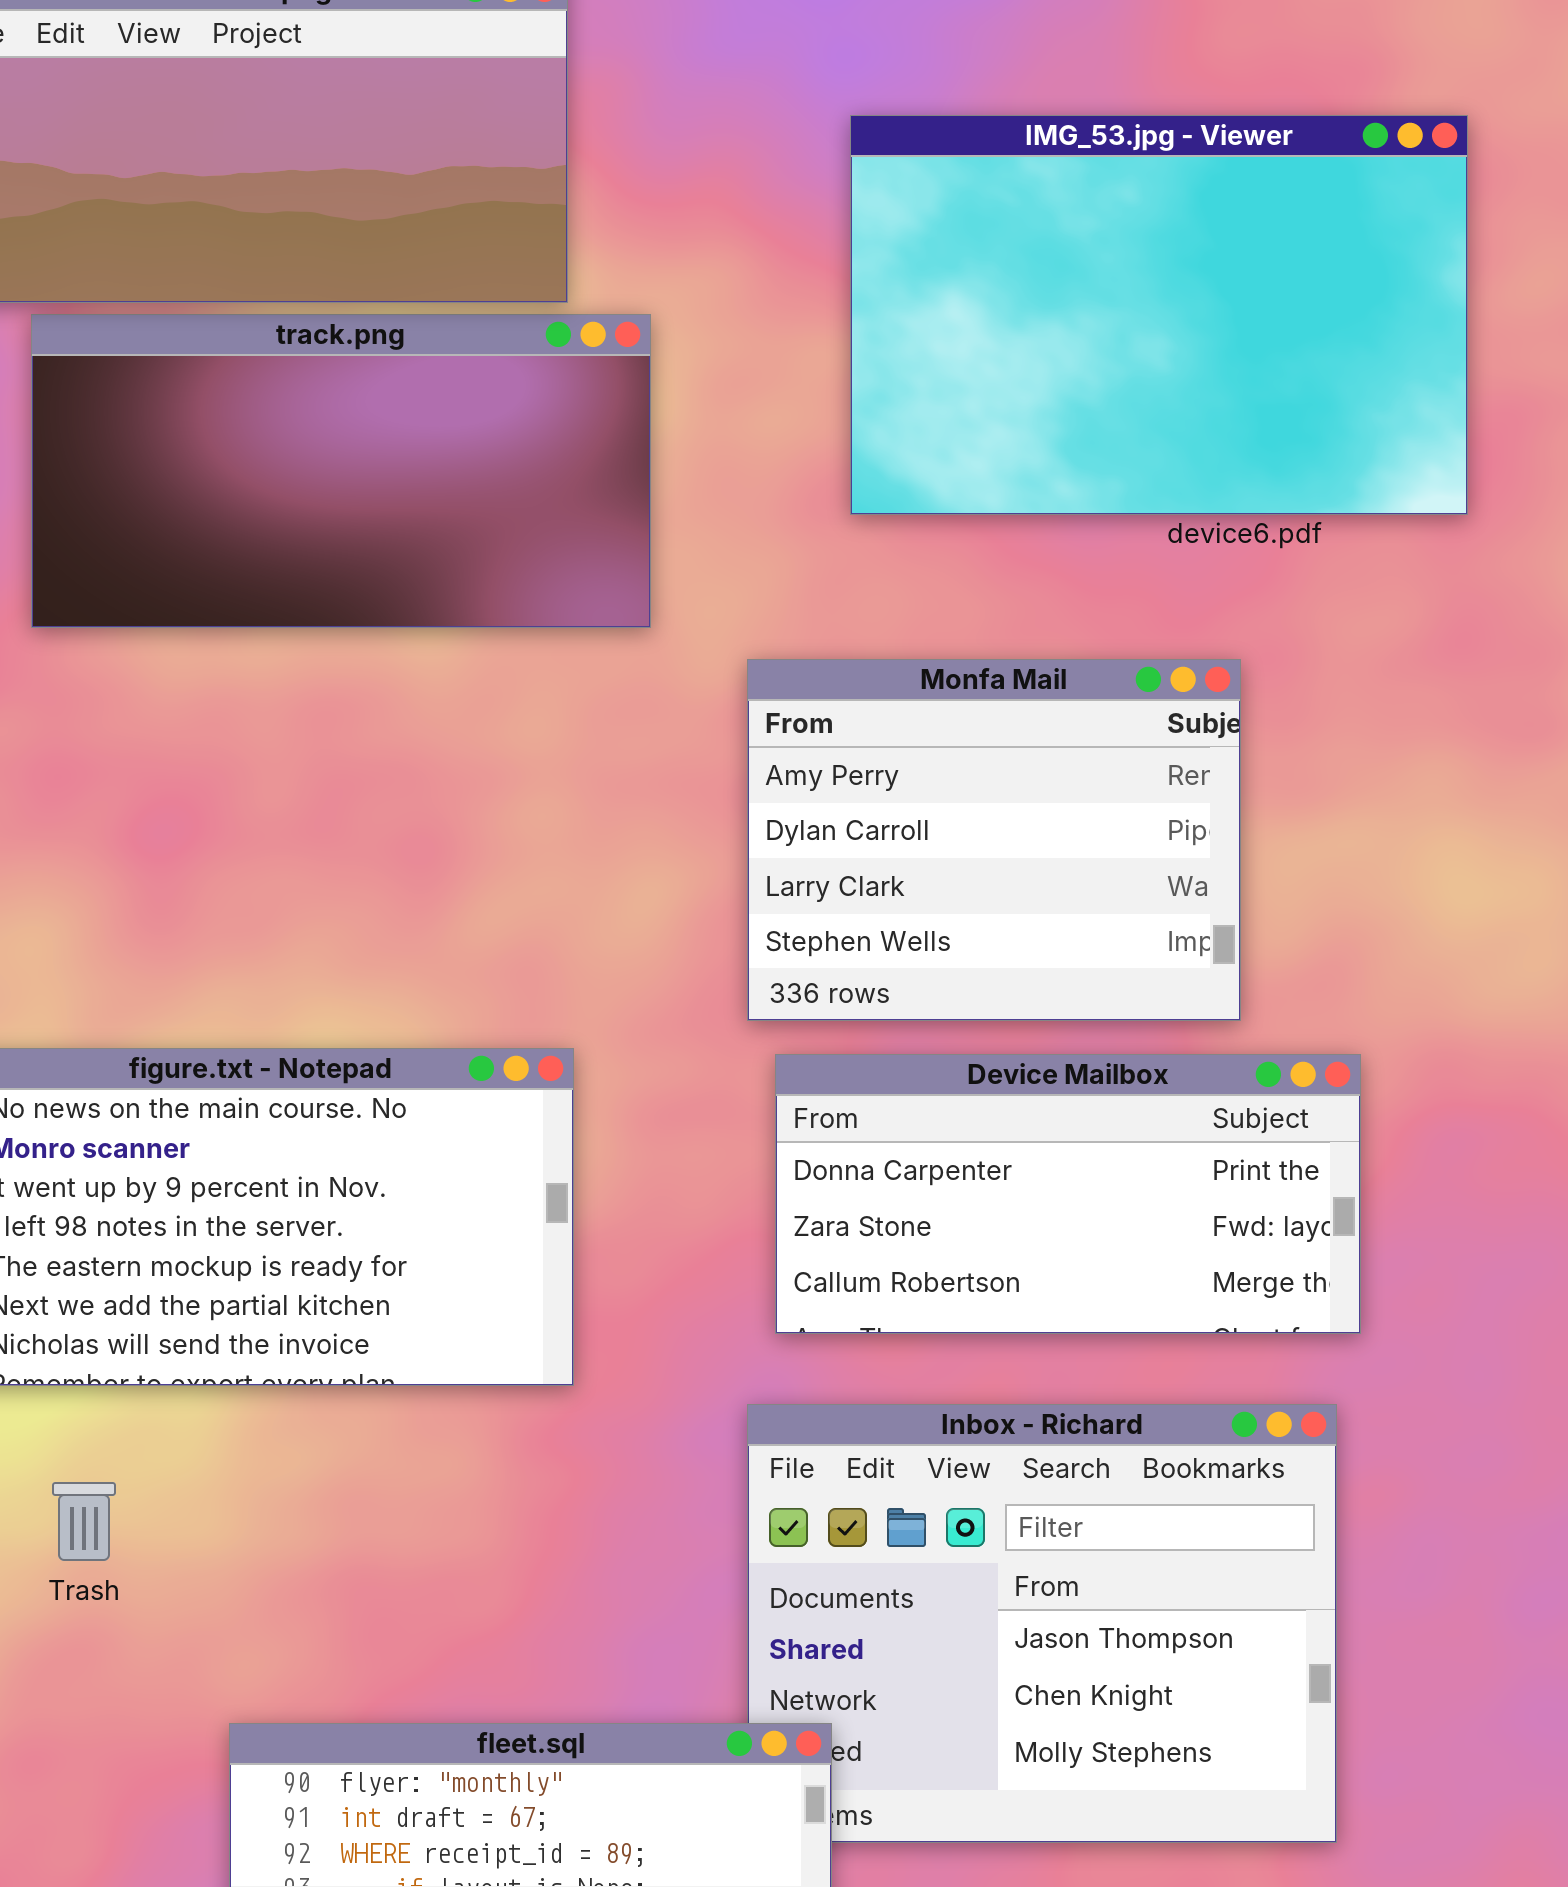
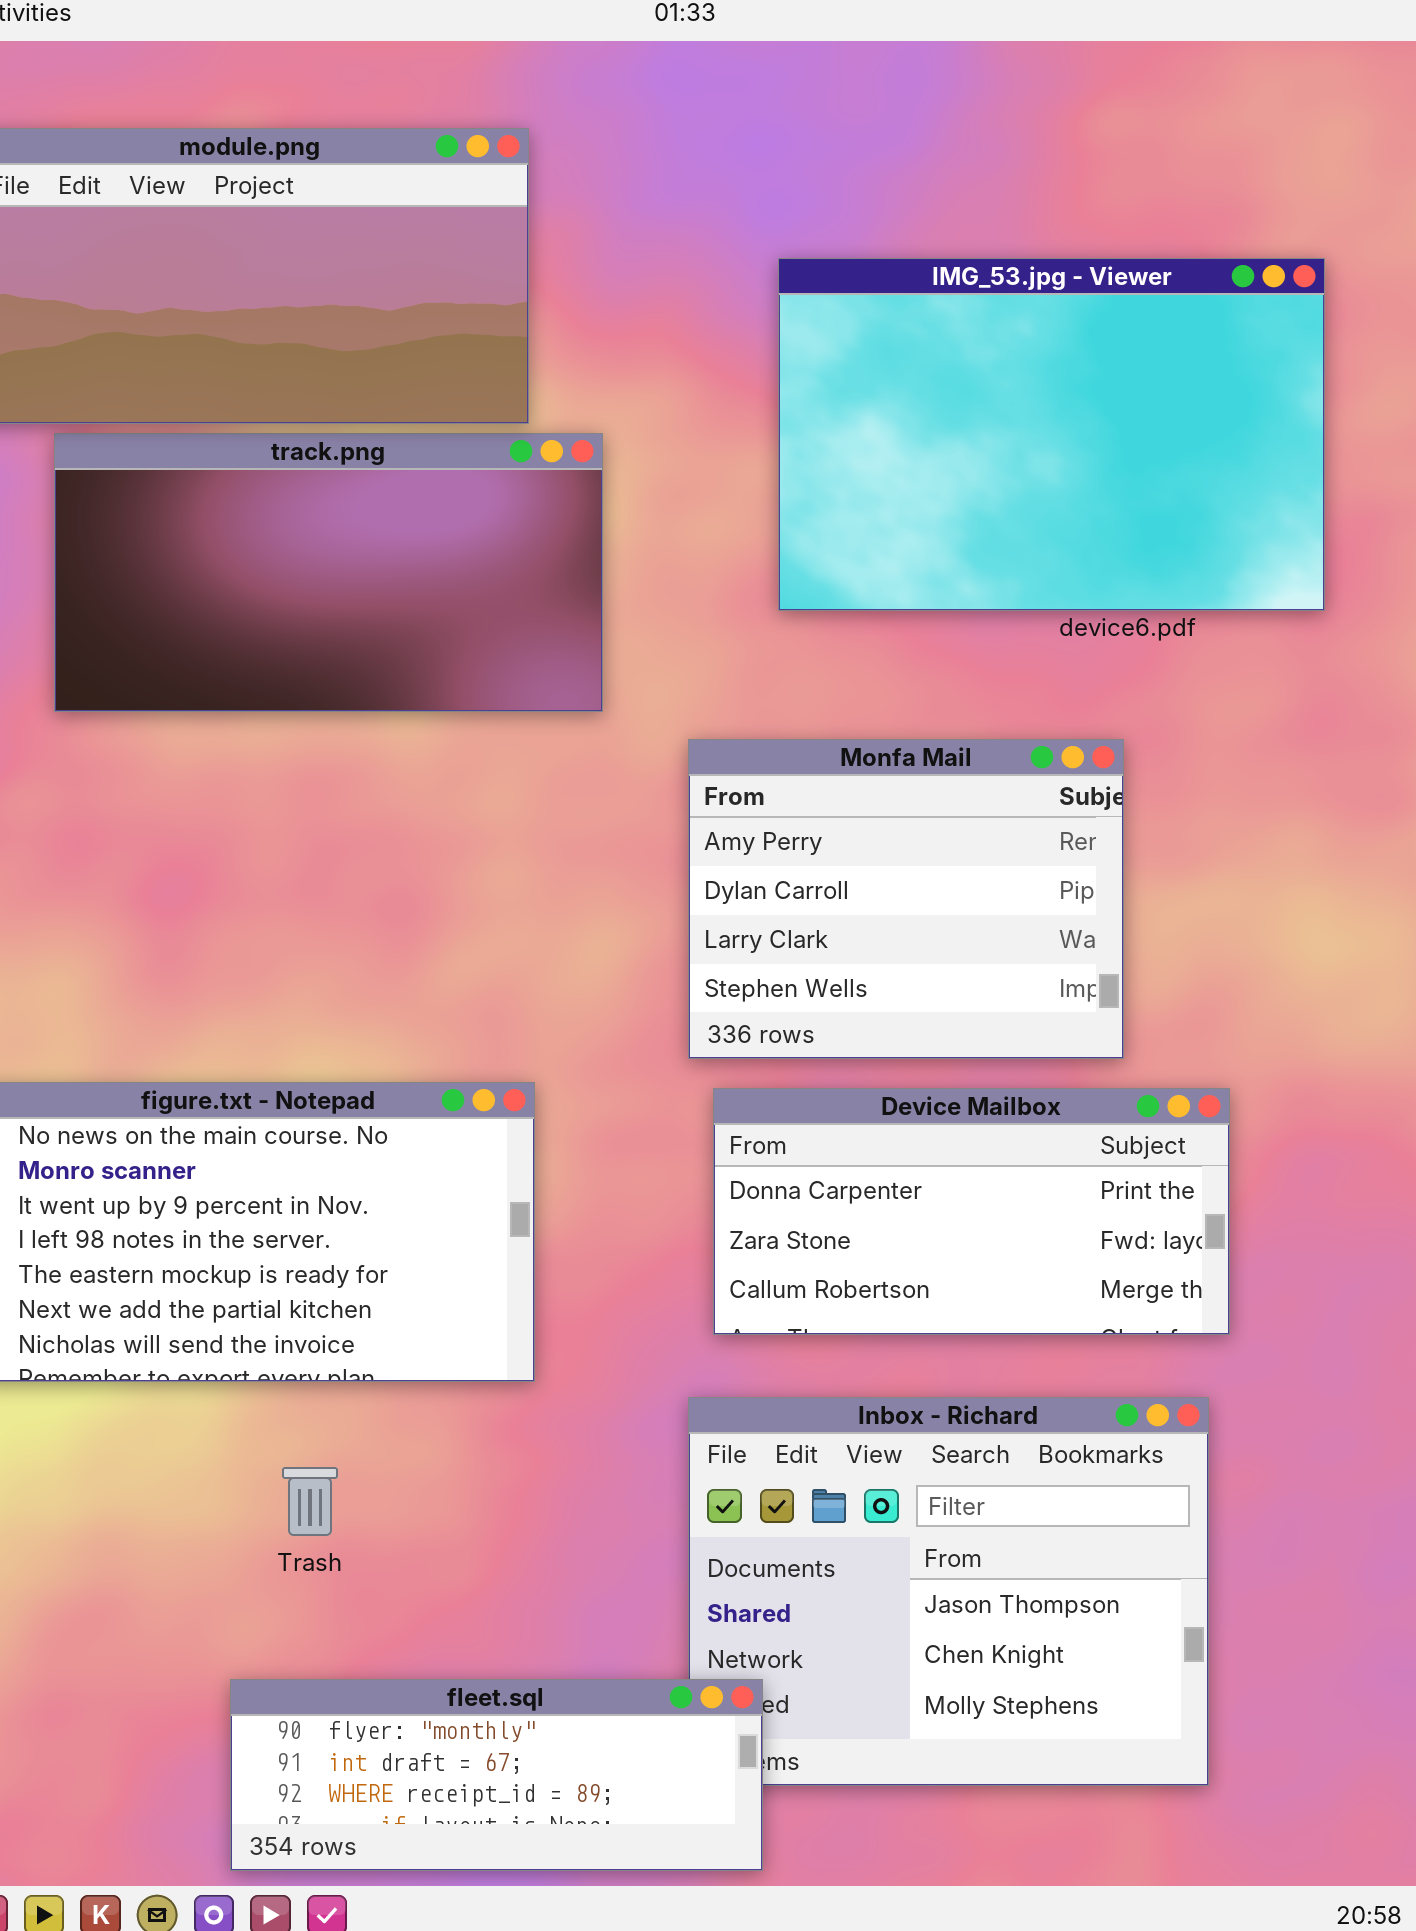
Trash: [52,1482,116,1561] -> [282,1467,338,1536], moved

